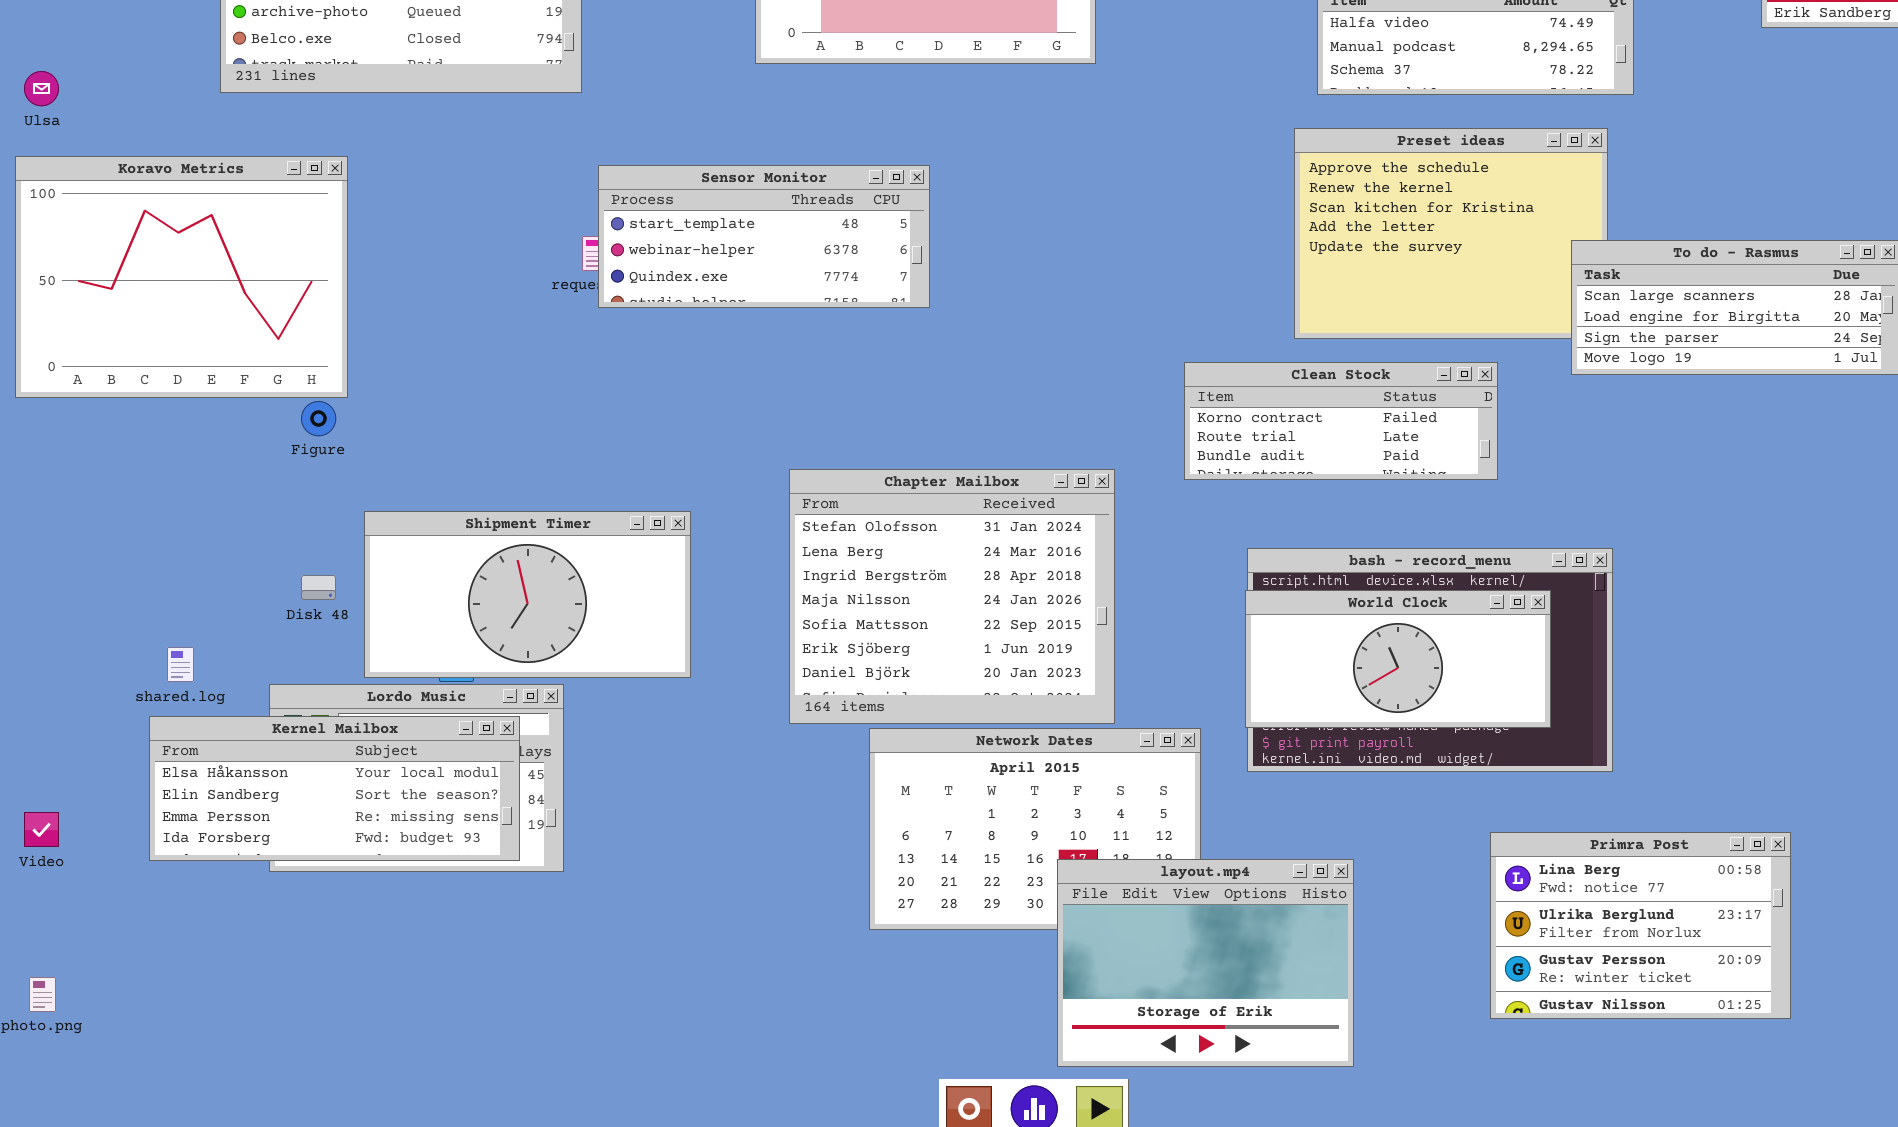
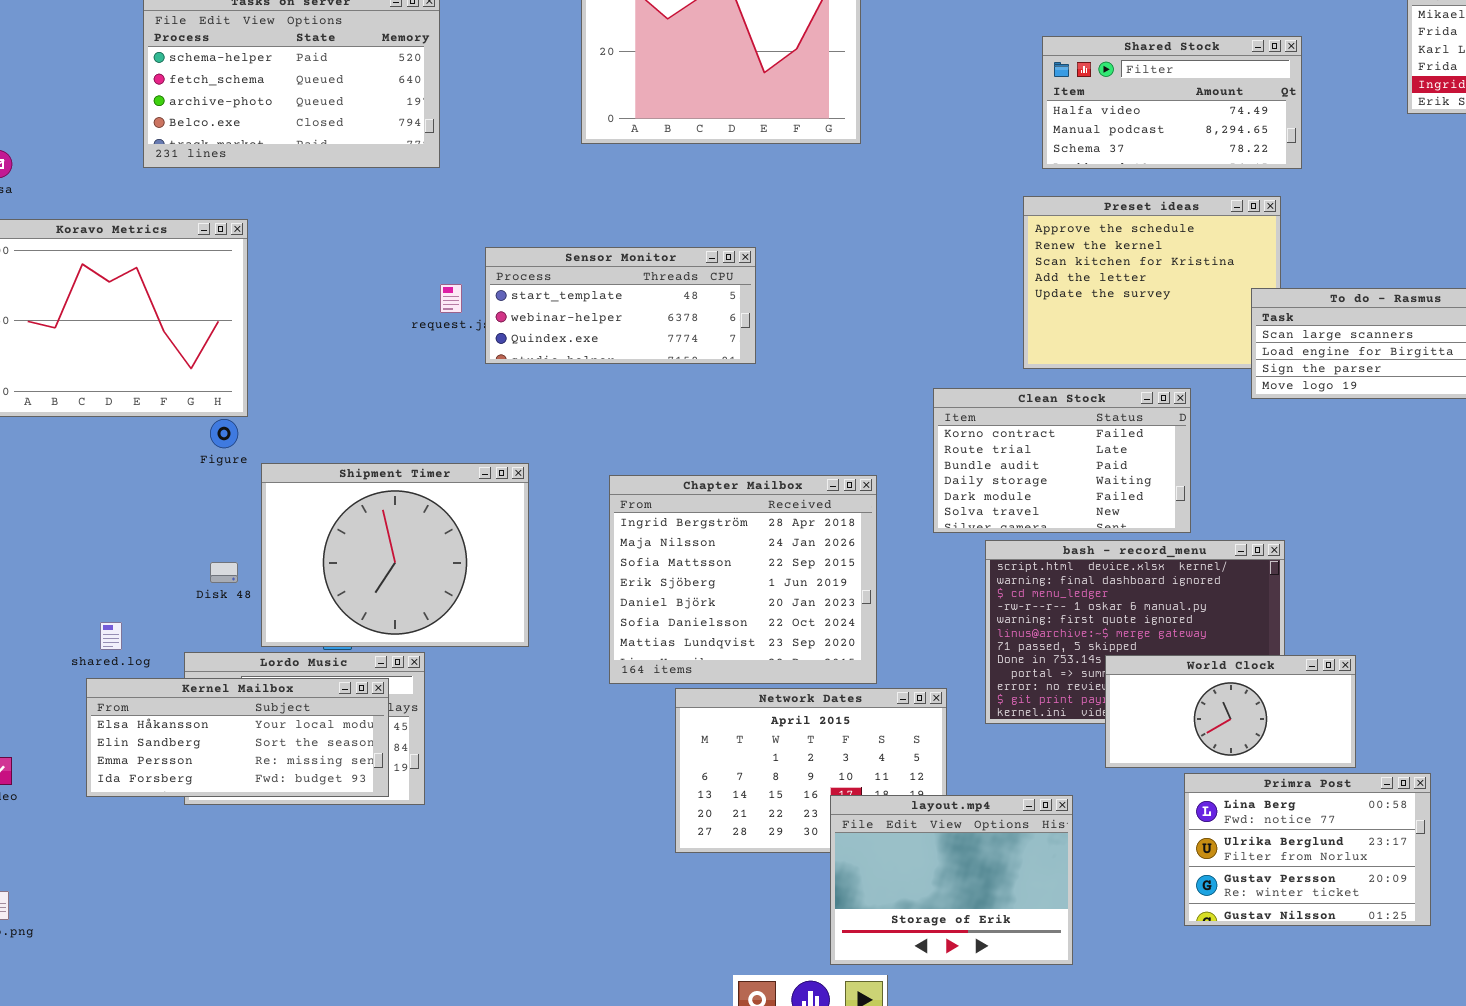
Sensor Monitor: [598,165,930,308] -> [485,247,756,364], moved
Clean Stock: [1184,362,1498,480] -> [933,388,1191,533], resized
Chapter Mailbox: [789,469,1115,724] -> [609,475,877,684], scrolled down 2 rows
Shipment Timer: [364,511,691,678] -> [261,463,529,647], resized
World Clock: [1245,590,1551,728] -> [1105,655,1356,768], moved

